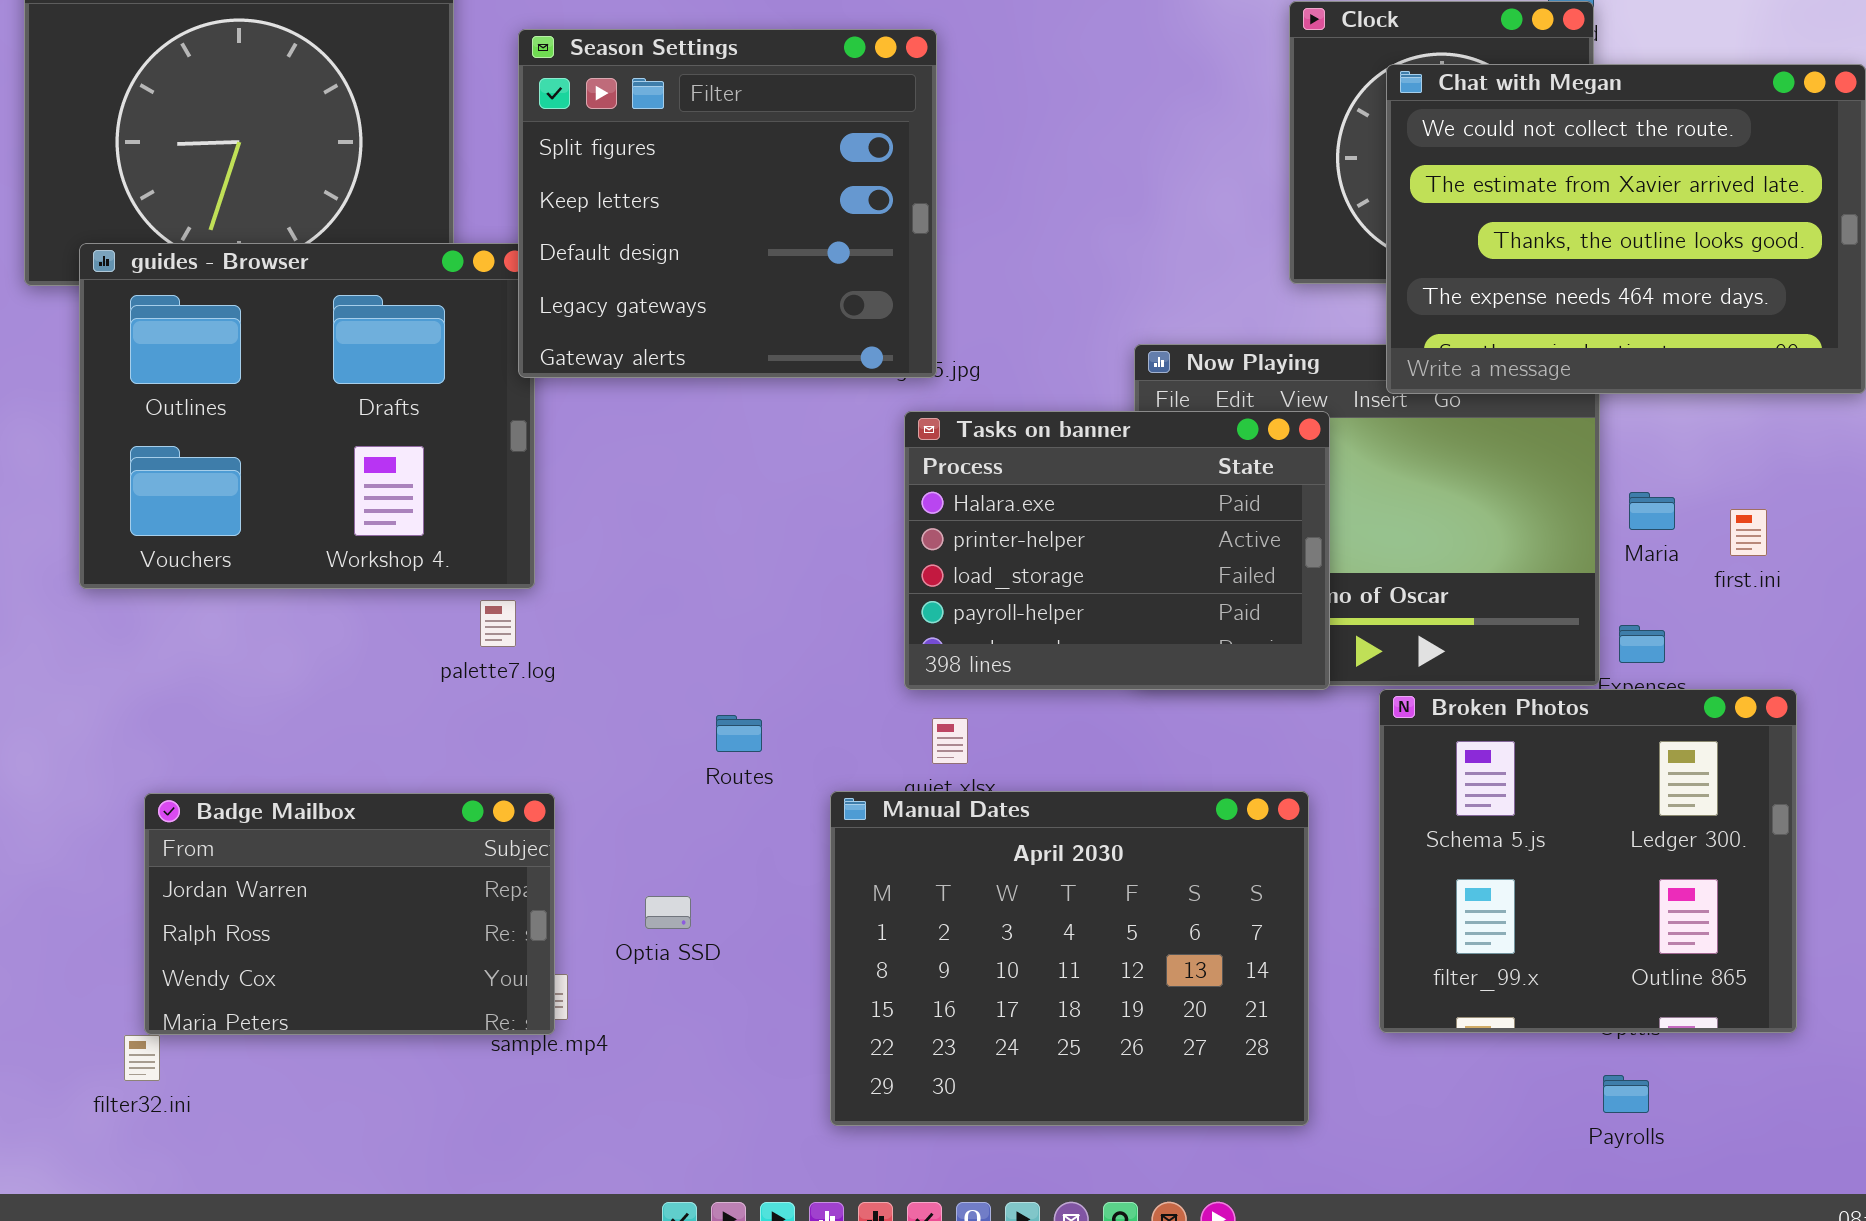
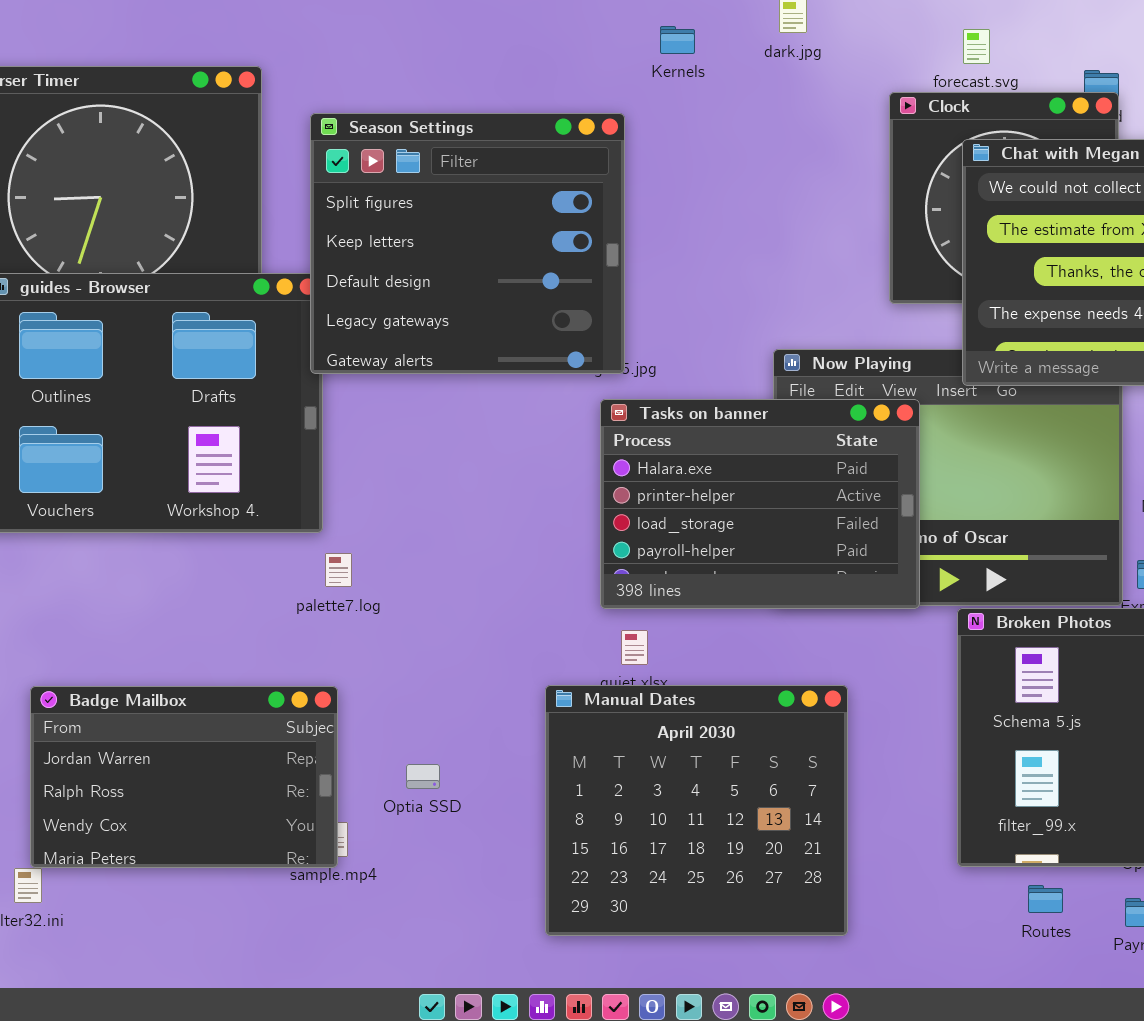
palette7.log: [480,600,516,647] -> [325,553,352,587], moved
Routes: [716,715,762,752] -> [1028,885,1063,913], moved
Manual Dates: [830,791,1309,1126] -> [545,685,848,936], resized

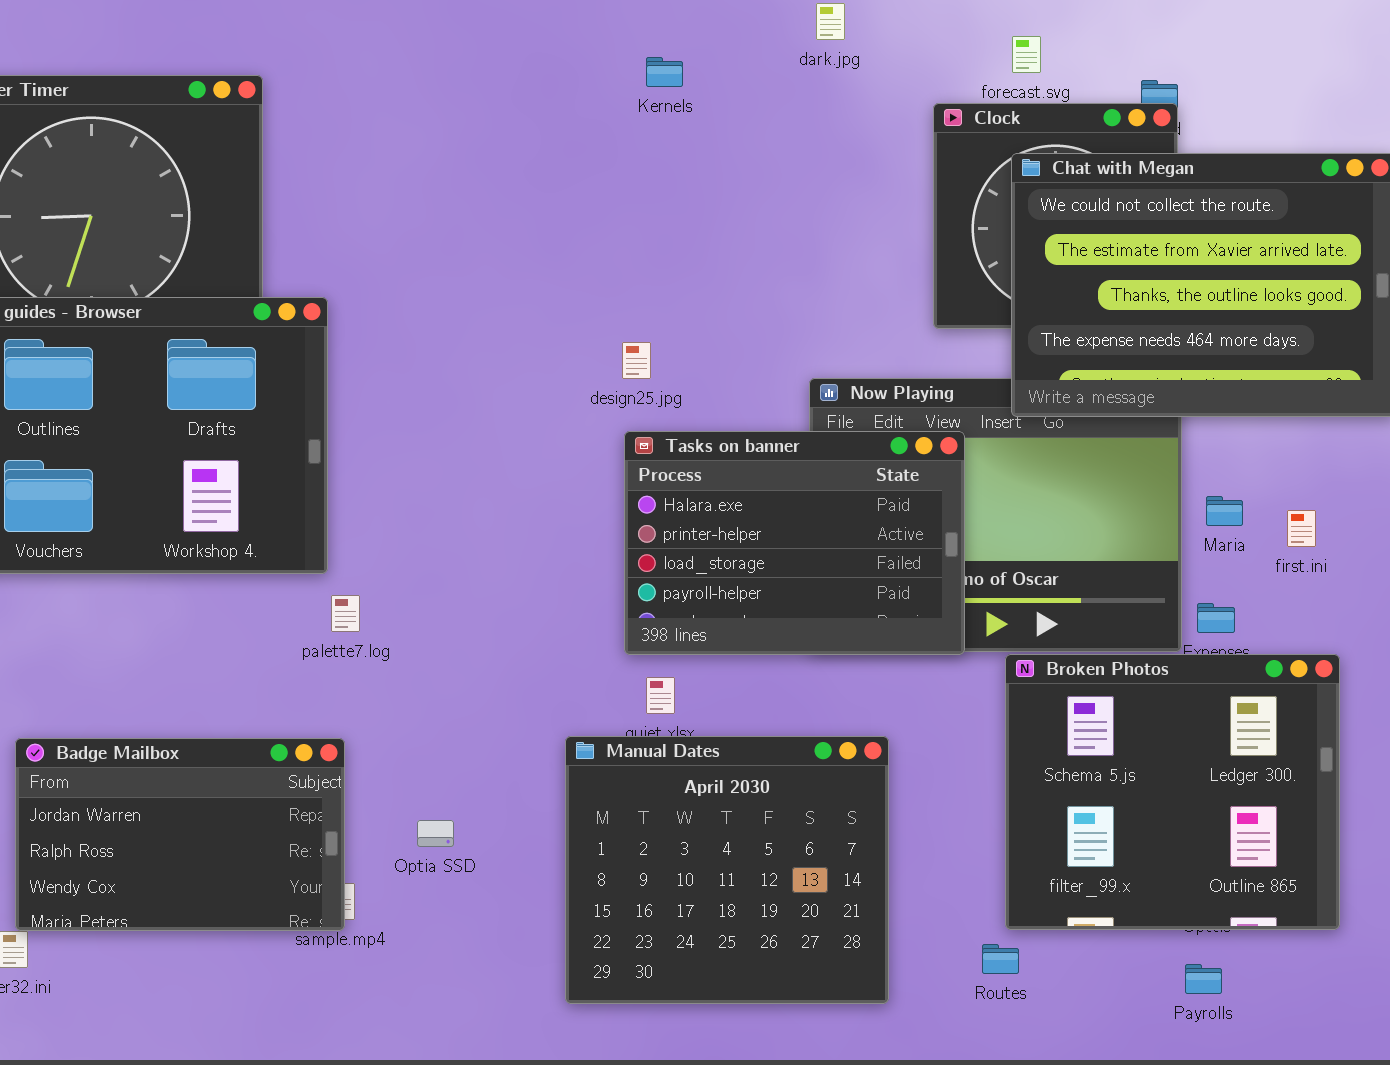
Kernels: [660,26,695,54] -> [646,57,683,87], moved
Season Settings: [310,113,625,374] -> none, closed
Routes: [1028,885,1063,913] -> [982,944,1019,974], moved

